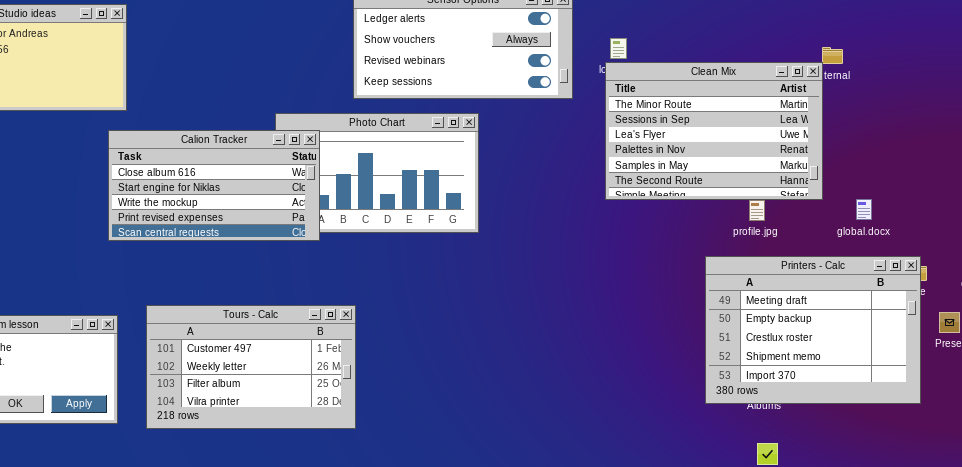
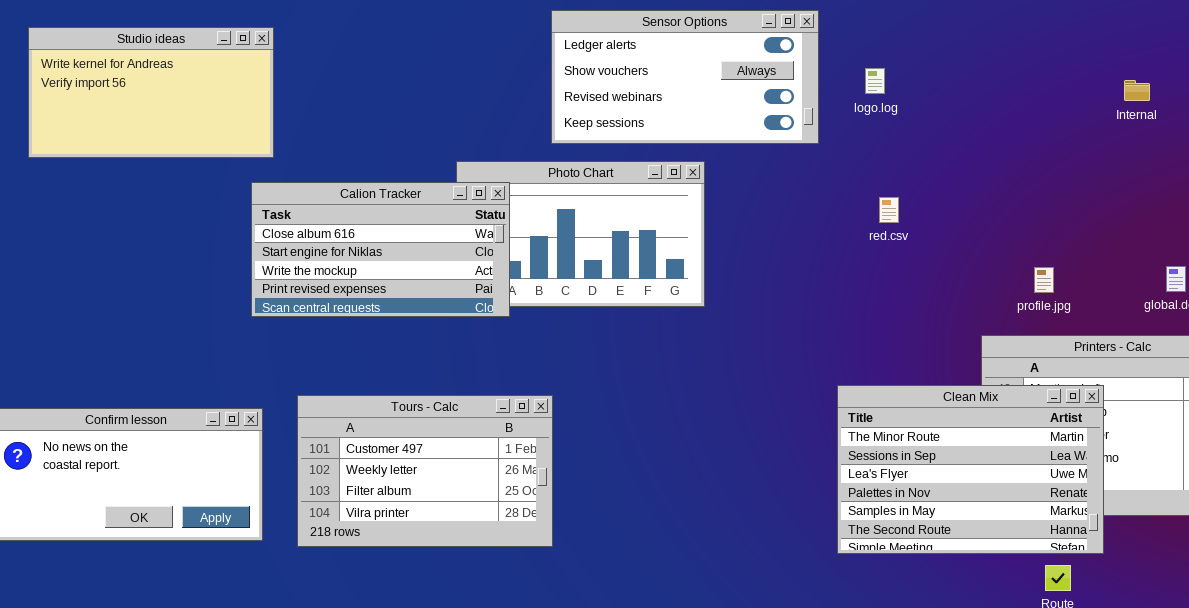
Clean Mix: [605,62,823,200] -> [837,385,1104,554], moved

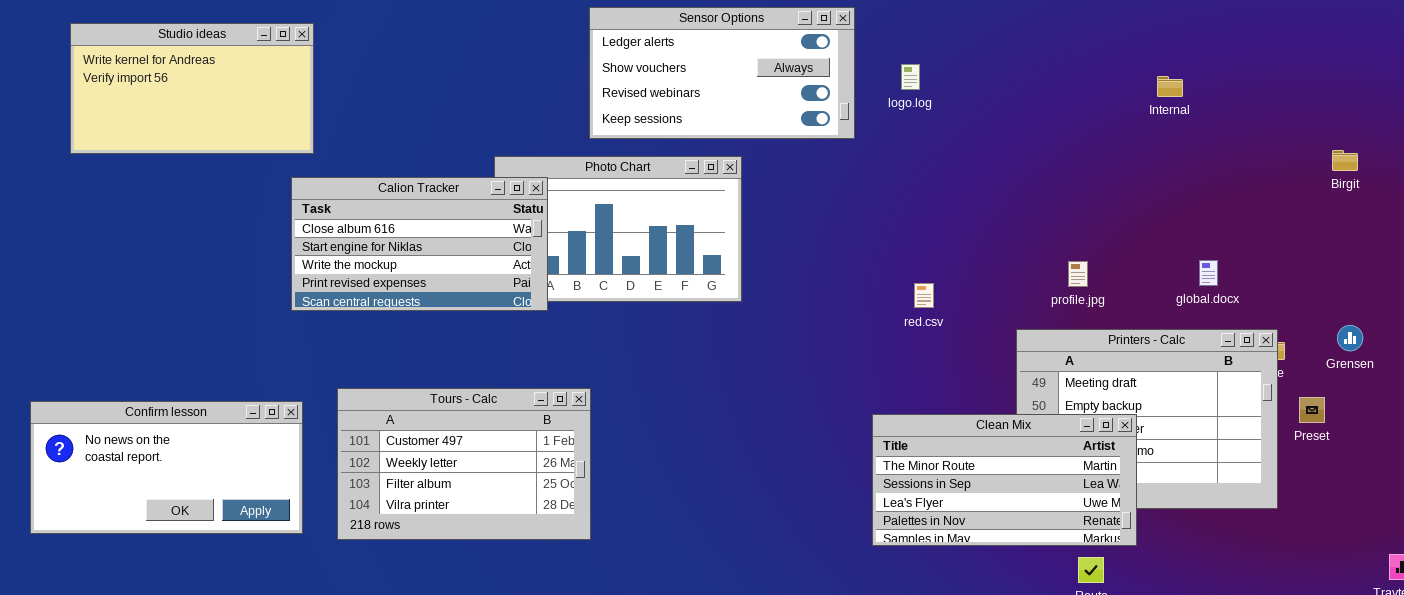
red.csv: [879,197,899,223] -> [914,283,934,308], moved
Clean Mix: [837,385,1104,554] -> [872,414,1137,546], resized

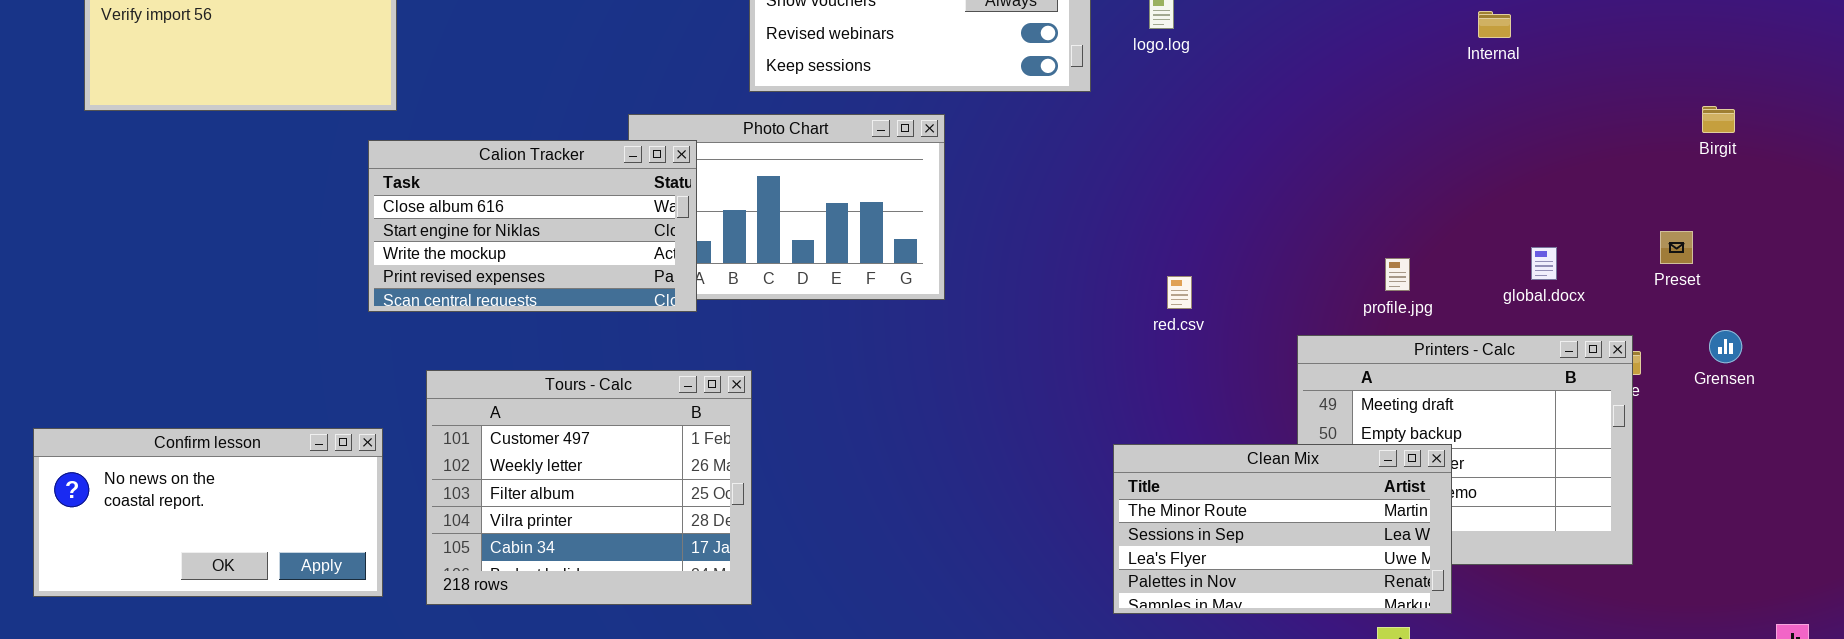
profile.jpg: [1068,261,1088,287] -> [1385,258,1410,291], moved
Tours - Calc: [337,388,591,540] -> [426,370,752,605], resized
Preset: [1299,397,1325,423] -> [1660,231,1693,264], moved

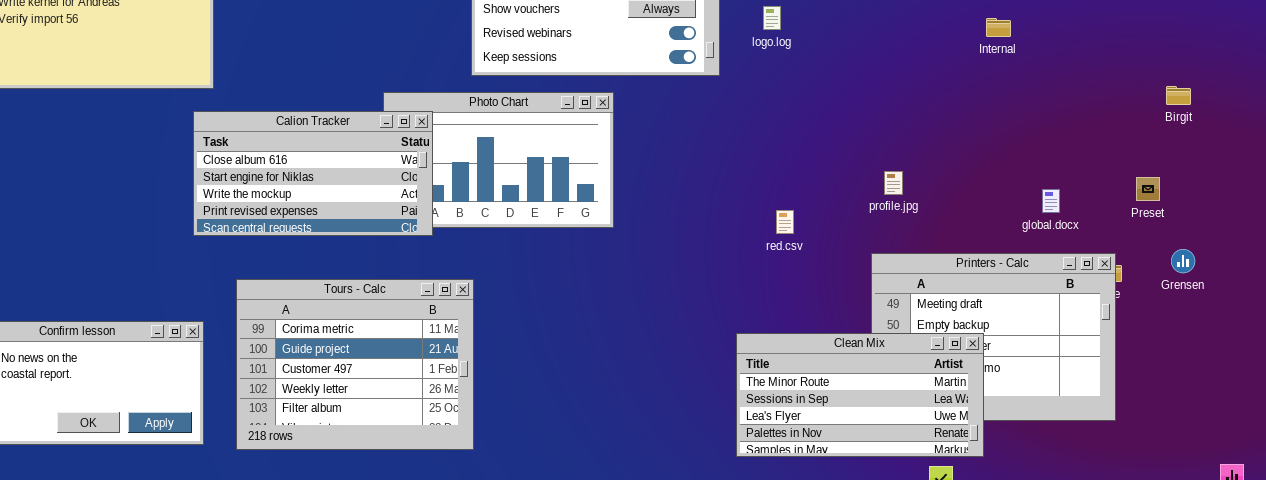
Internal: [1478,11,1511,38] -> [986,18,1011,37], moved
profile.jpg: [1385,258,1410,291] -> [884,171,903,195], moved
Tours - Calc: [426,370,752,605] -> [236,279,474,450], scrolled up 2 rows

